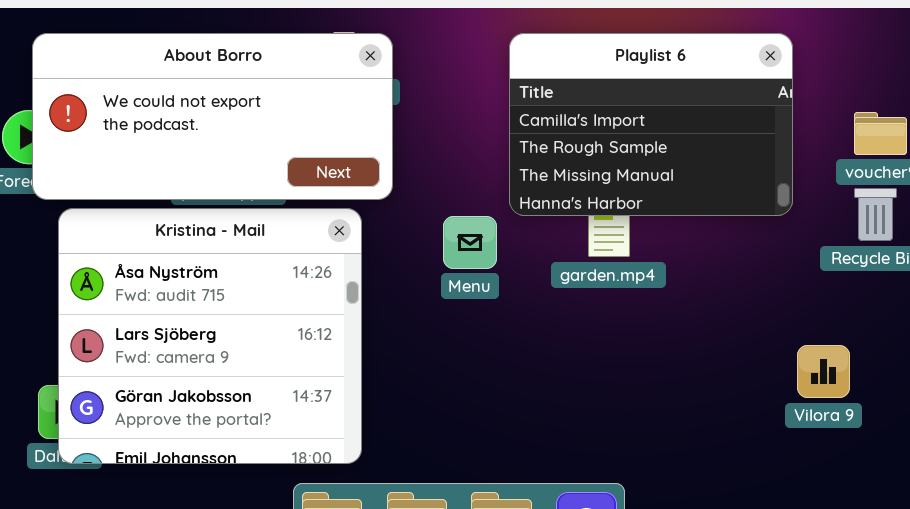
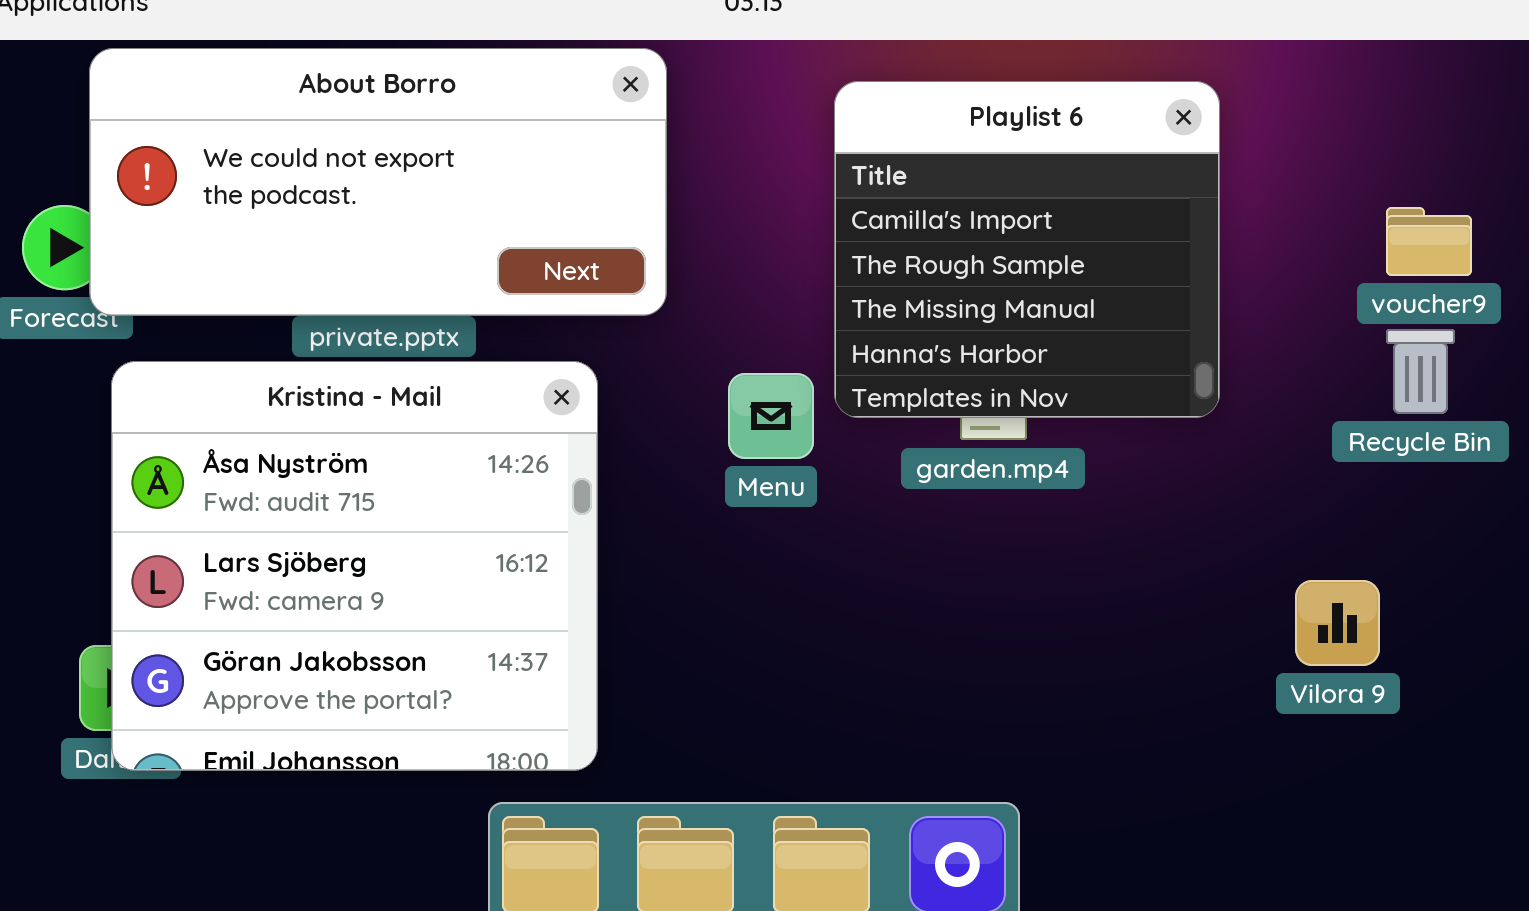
About Borro: [32,33,393,200] -> [89,48,667,316], moved
Playlist 6: [509,33,793,216] -> [834,81,1220,418], resized

